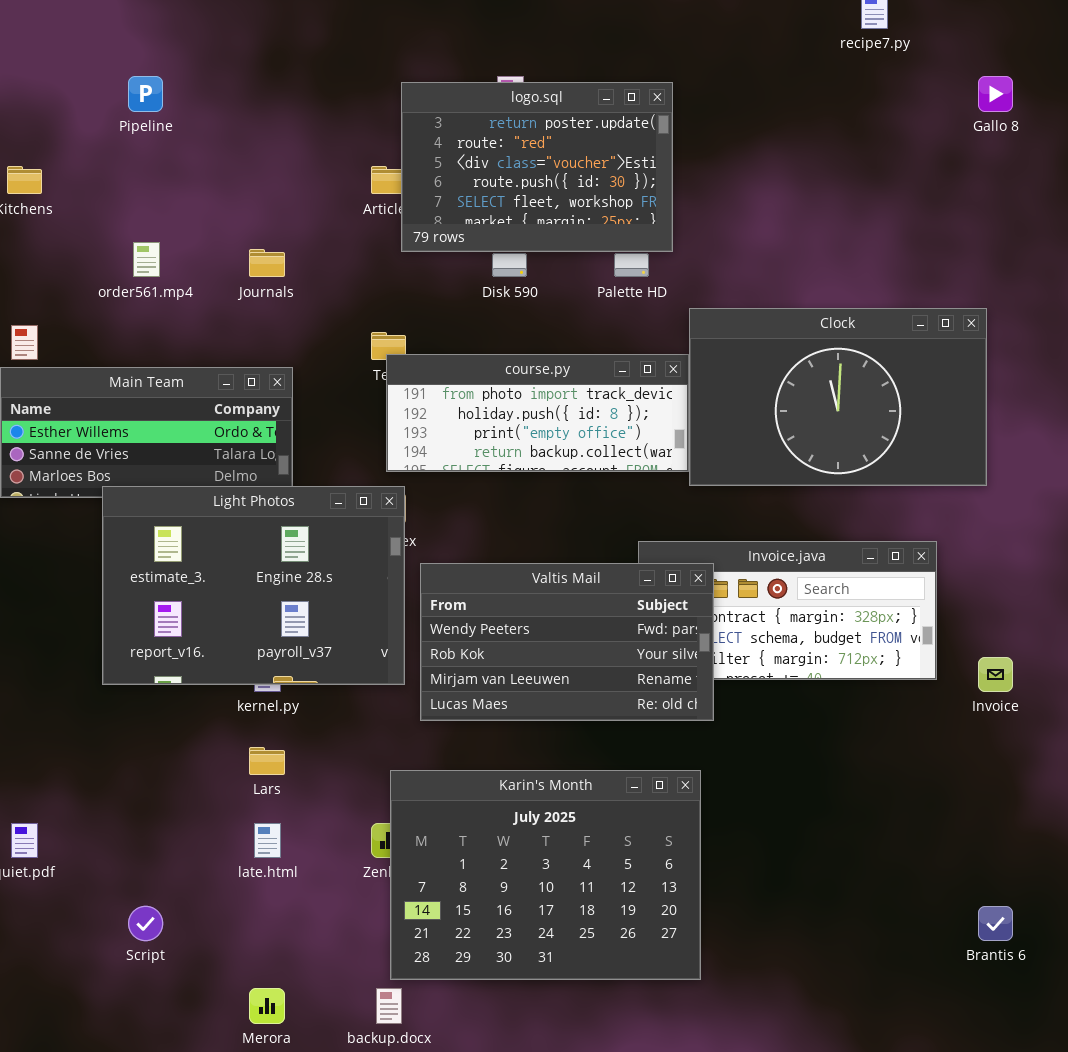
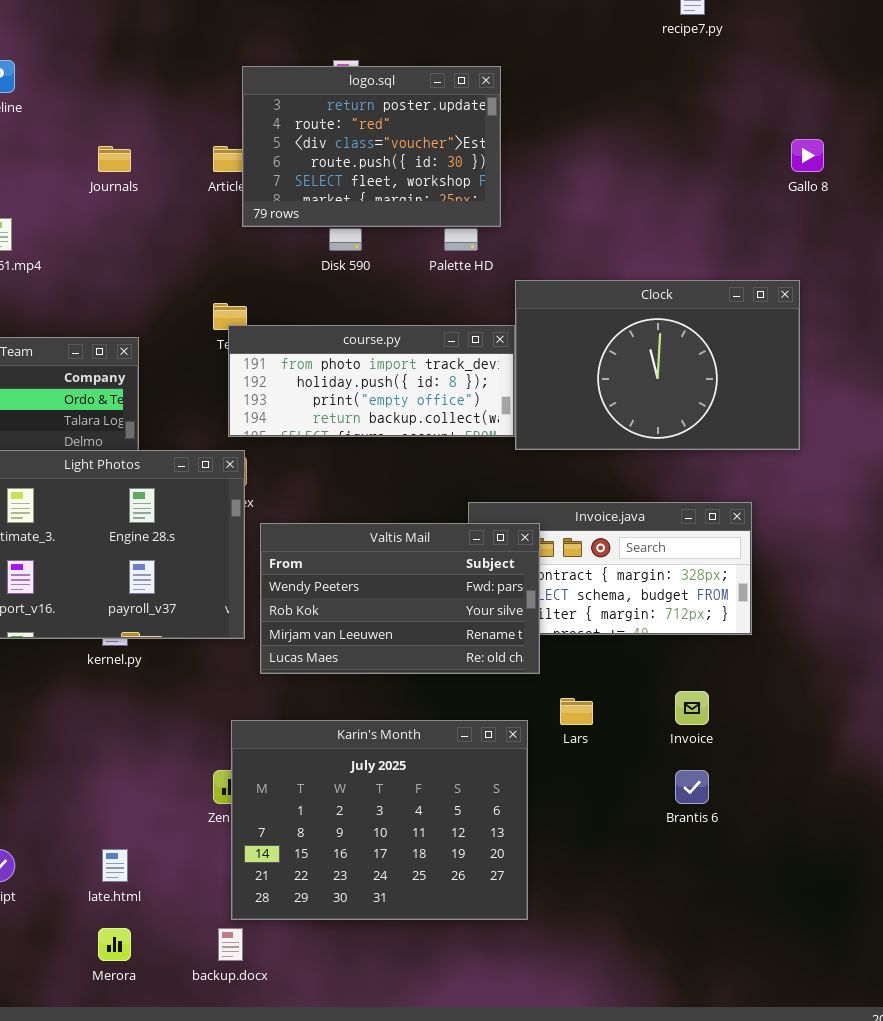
Gallo 8: [978,76,1013,112] -> [791,139,824,172], moved
Journals: [249,249,285,277] -> [98,146,131,172], moved
Invoice: [978,657,1013,692] -> [675,691,709,725], moved
Lars: [249,747,285,775] -> [560,698,593,725], moved
late.html: [254,823,281,858] -> [102,849,128,882], moved
Brantis 6: [978,906,1013,941] -> [675,770,709,804], moved

